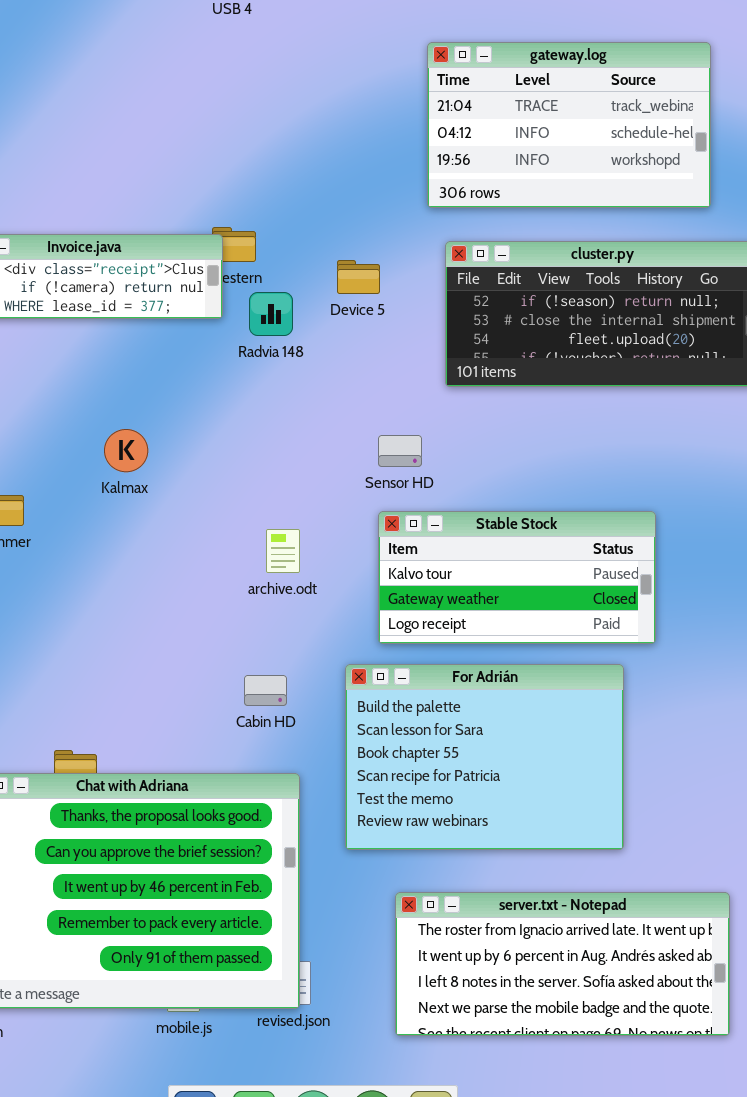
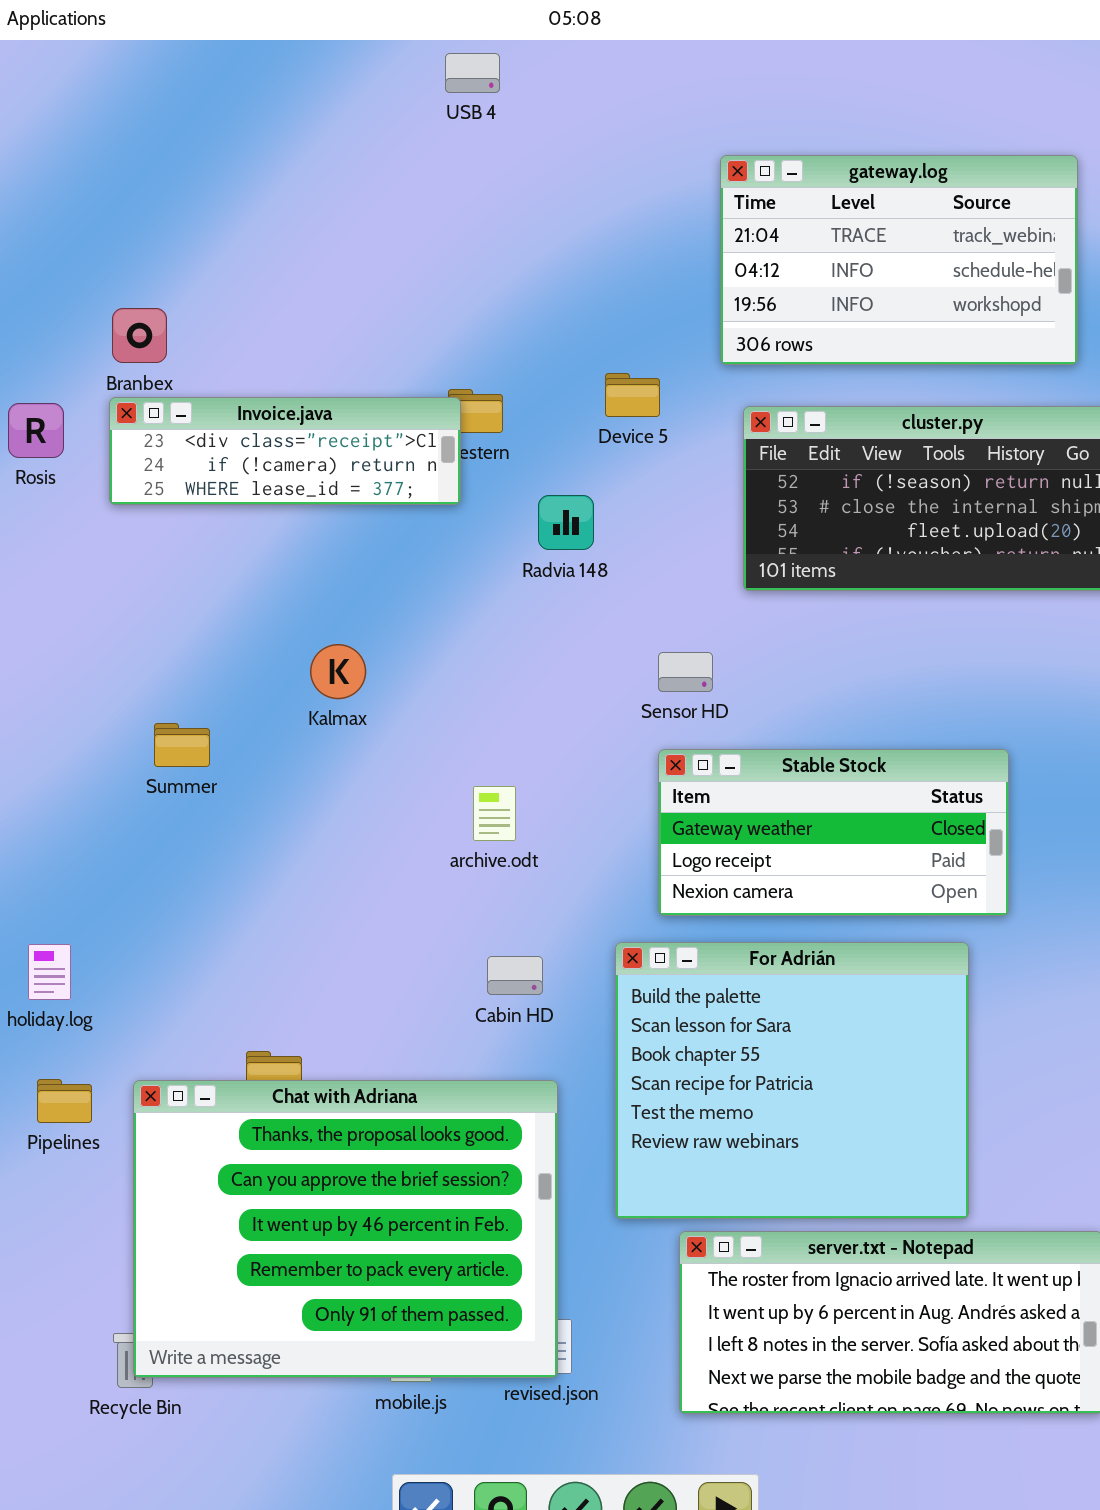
Device 5: [337,260,380,294] -> [605,373,660,417], moved
Radvia 148: [249,292,293,336] -> [538,495,594,550], moved
Stable Stock: [378,511,656,644] -> [658,749,1009,916], scrolled down 1 row
archive.odt: [266,529,300,573] -> [473,786,516,841], moved
For Adrián: [345,664,624,850] -> [615,942,969,1219], resized

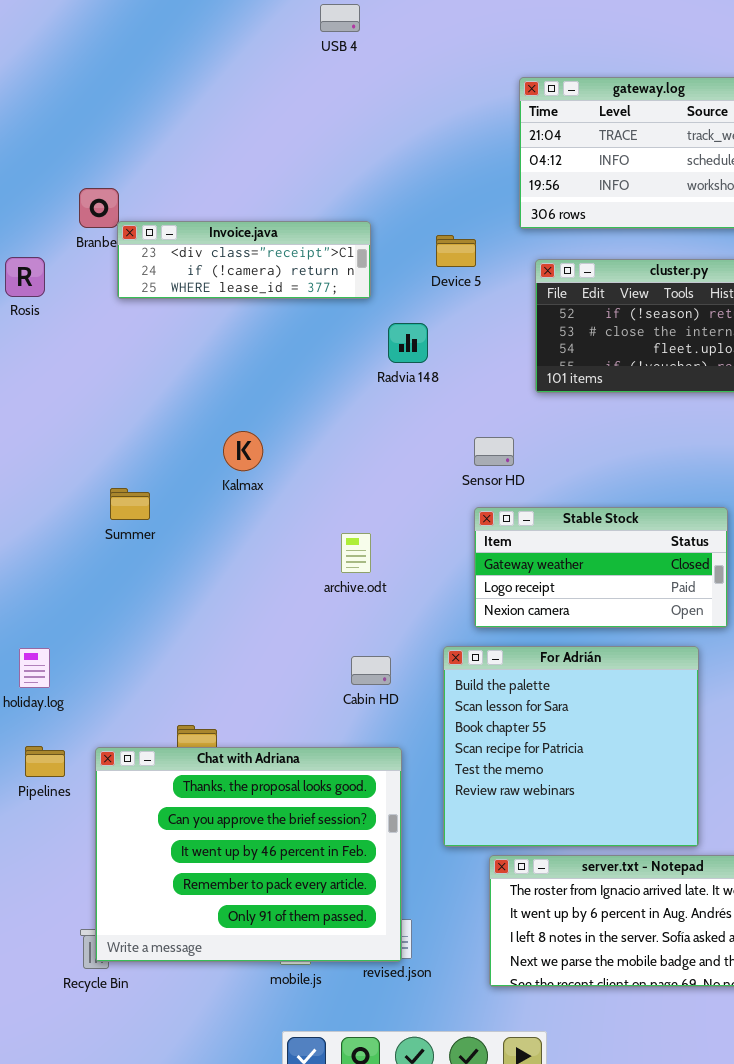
Invoice.java: [109,397,461,505] -> [117,221,371,299], moved

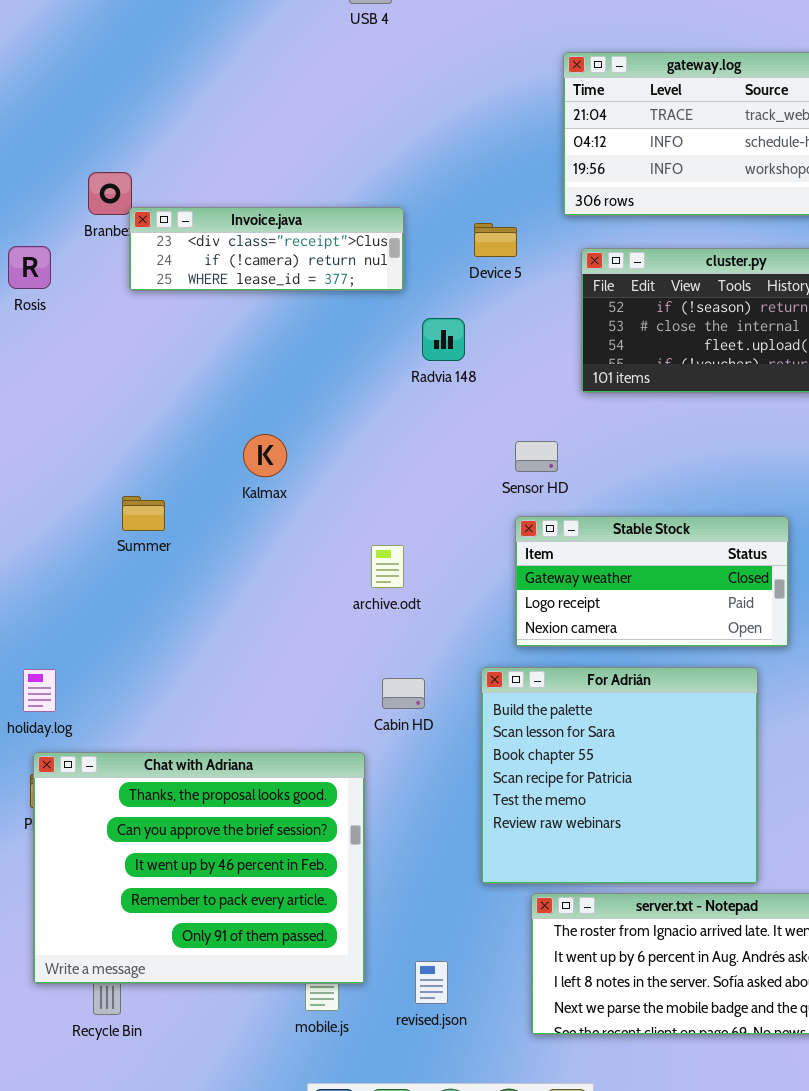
Chat with Adriana: [95,747,402,962] -> [33,752,365,984], moved

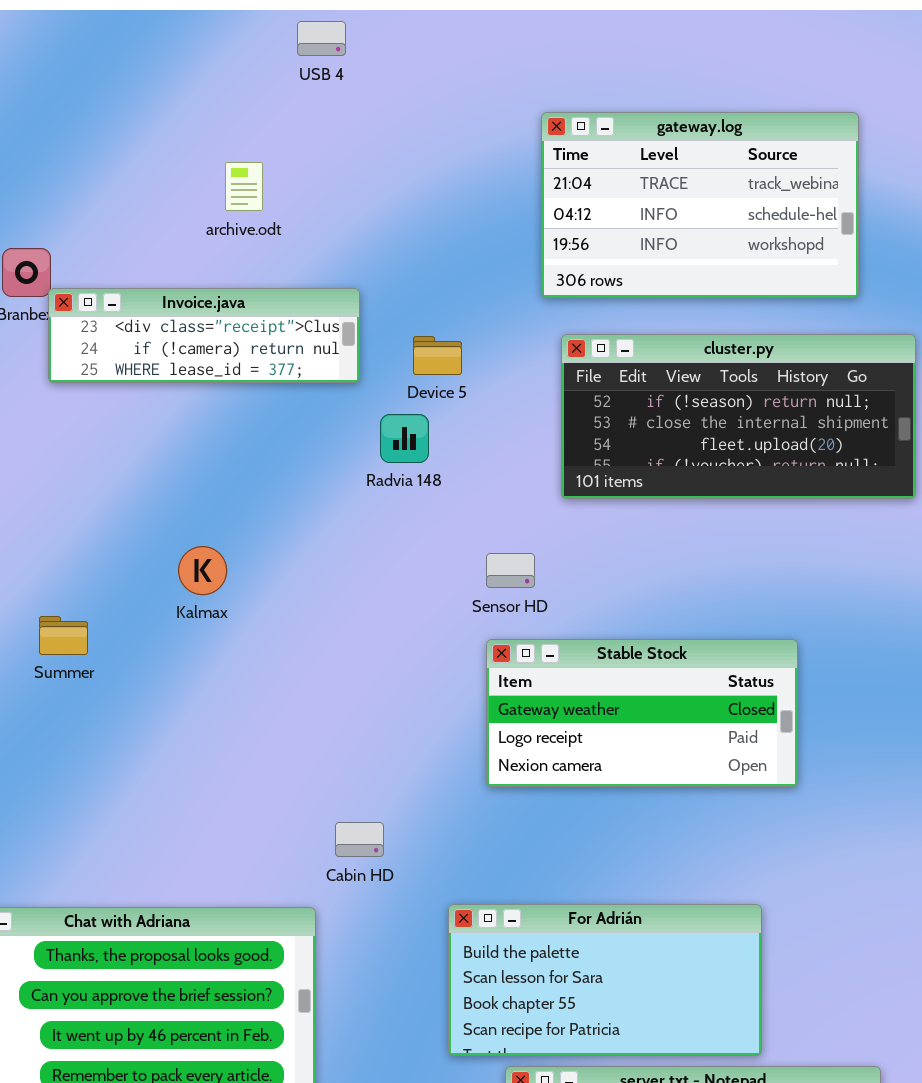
Device 5: [474,223,517,257] -> [413,336,462,375], moved
archive.odt: [371,545,404,588] -> [225,162,263,211], moved
For Adrián: [481,667,758,884] -> [448,904,762,1056], resized

